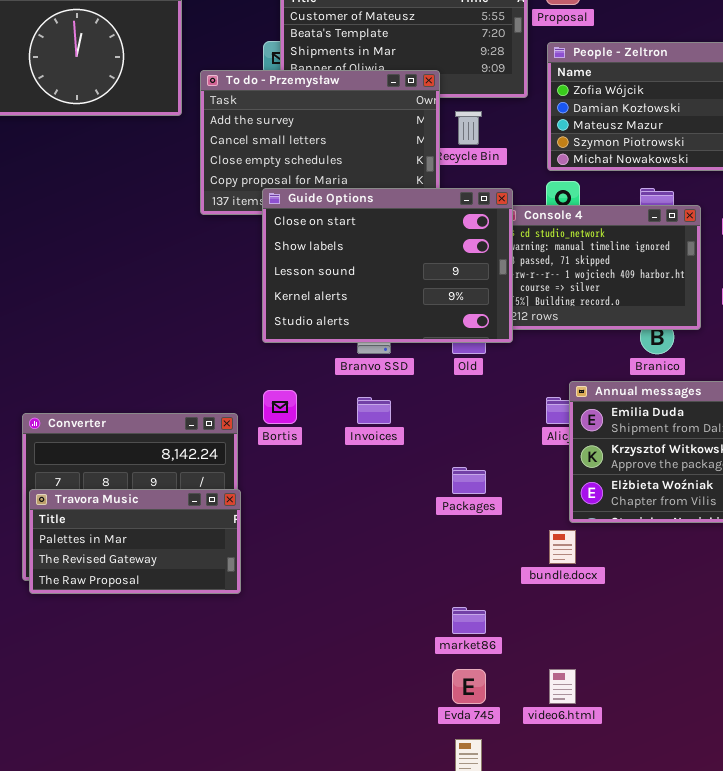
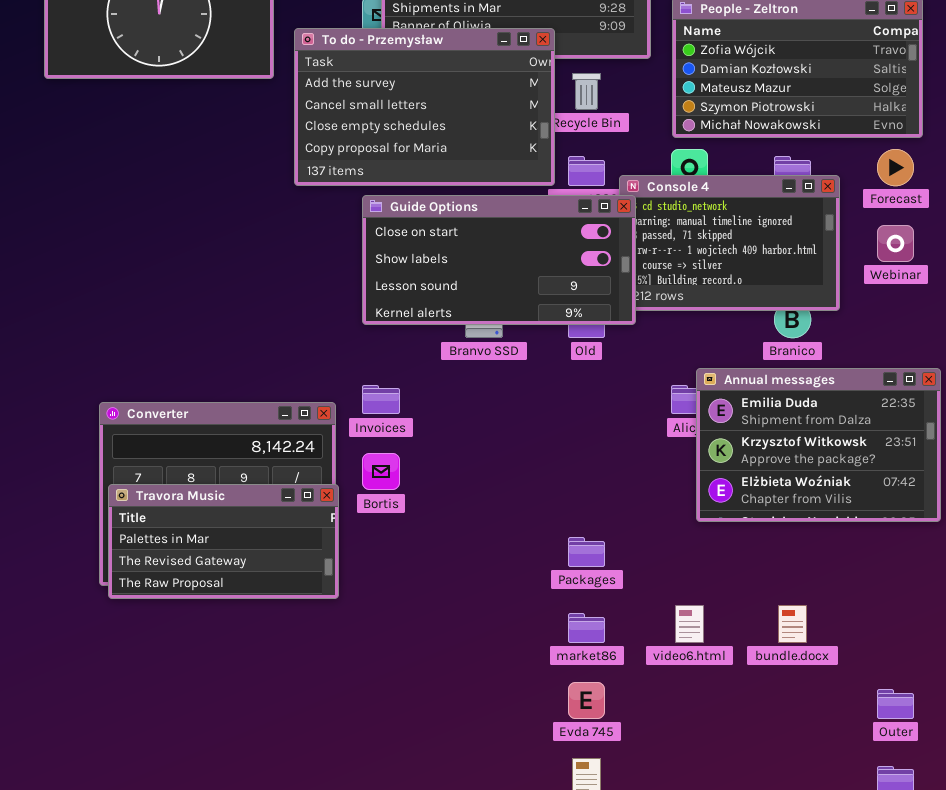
Guide Options: [262,188,513,343] -> [362,195,636,325], resized
Bortis: [263,390,297,424] -> [362,453,400,490], moved
Invoices: [357,397,391,424] -> [362,385,400,414], moved
Packages: [452,467,486,494] -> [568,537,605,567], moved
bundle.docx: [549,530,576,564] -> [778,605,807,643], moved
video6.html: [549,669,576,704] -> [675,605,704,643], moved

